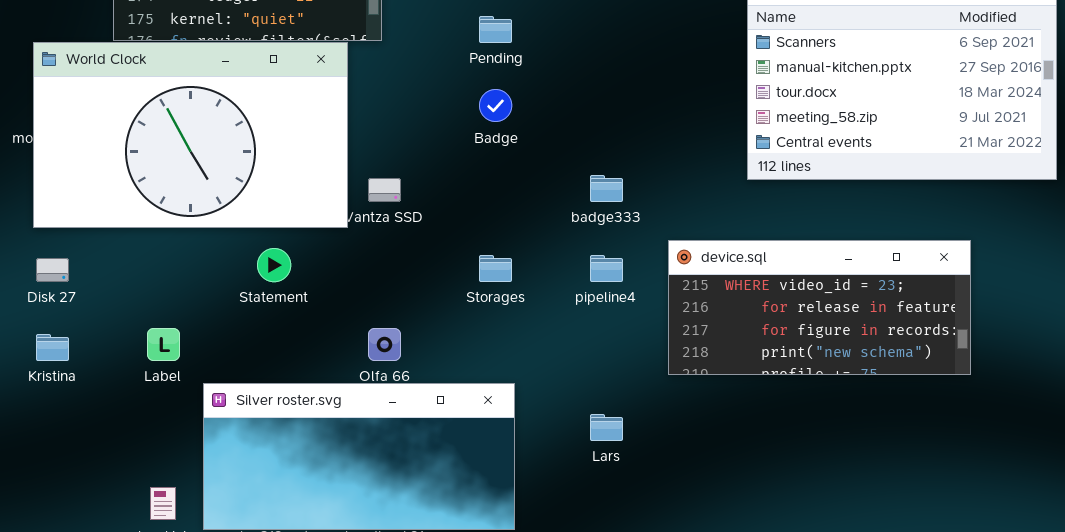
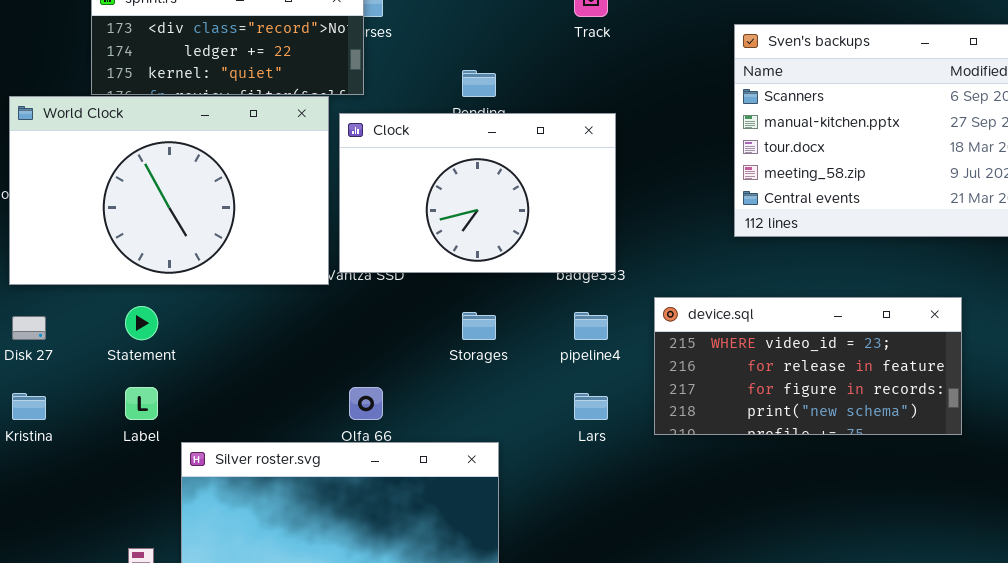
Clock: none -> [339,113,616,273], opened
Statement: [257,248,291,282] -> [125,306,158,340], moved
Lars: [590,414,623,441] -> [574,393,608,420], moved

